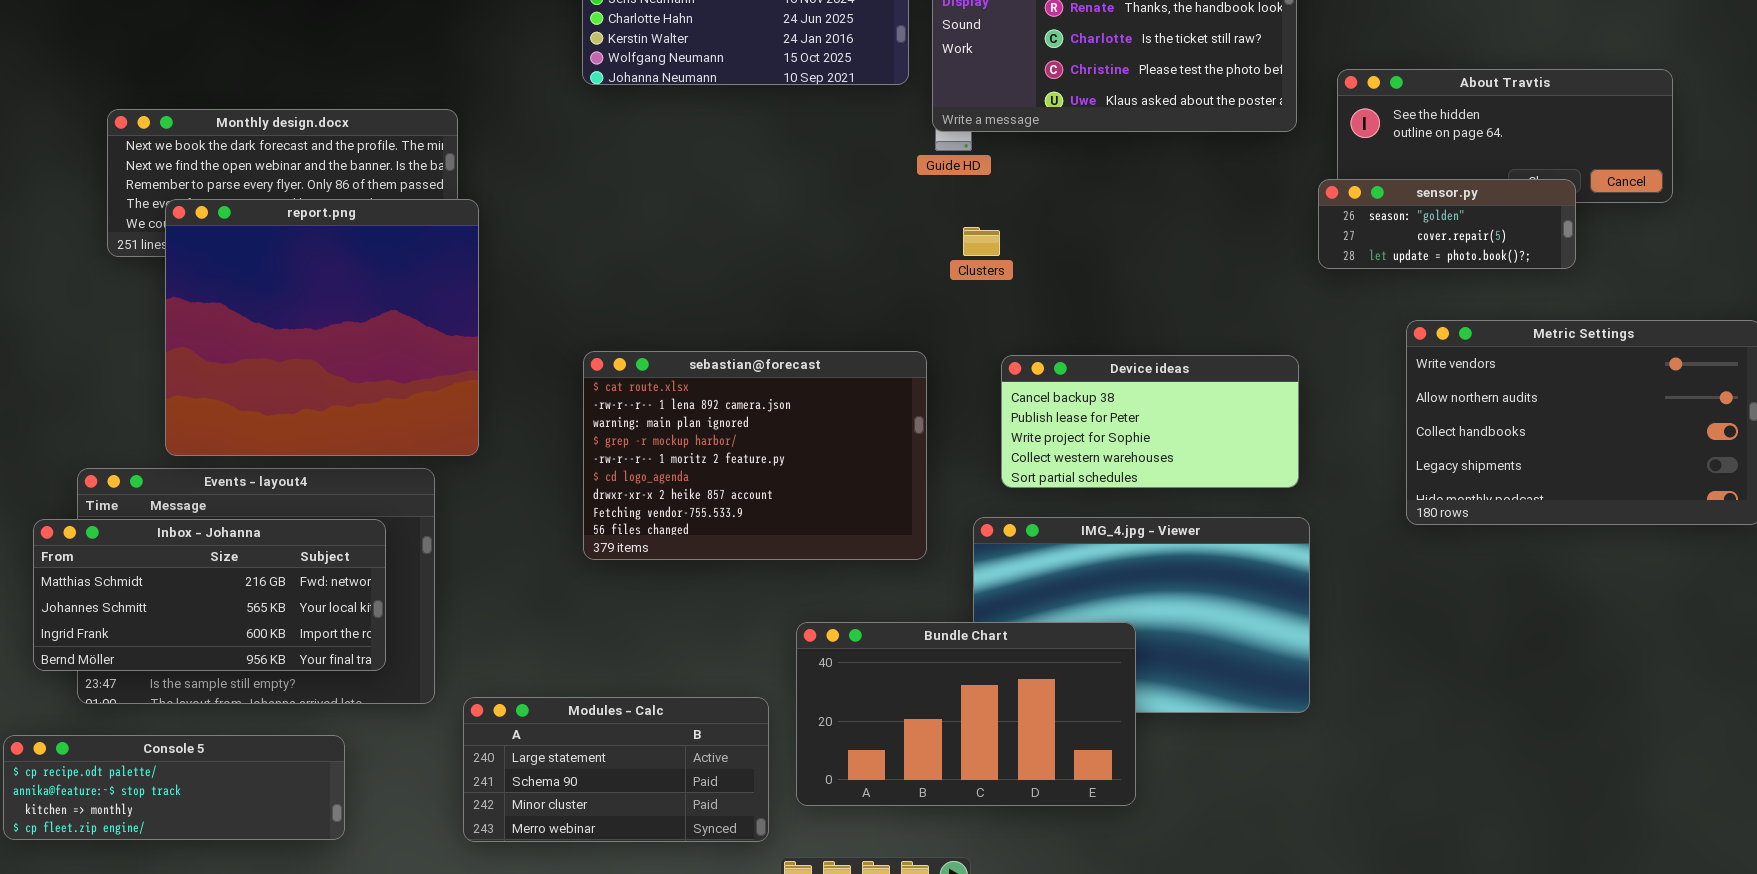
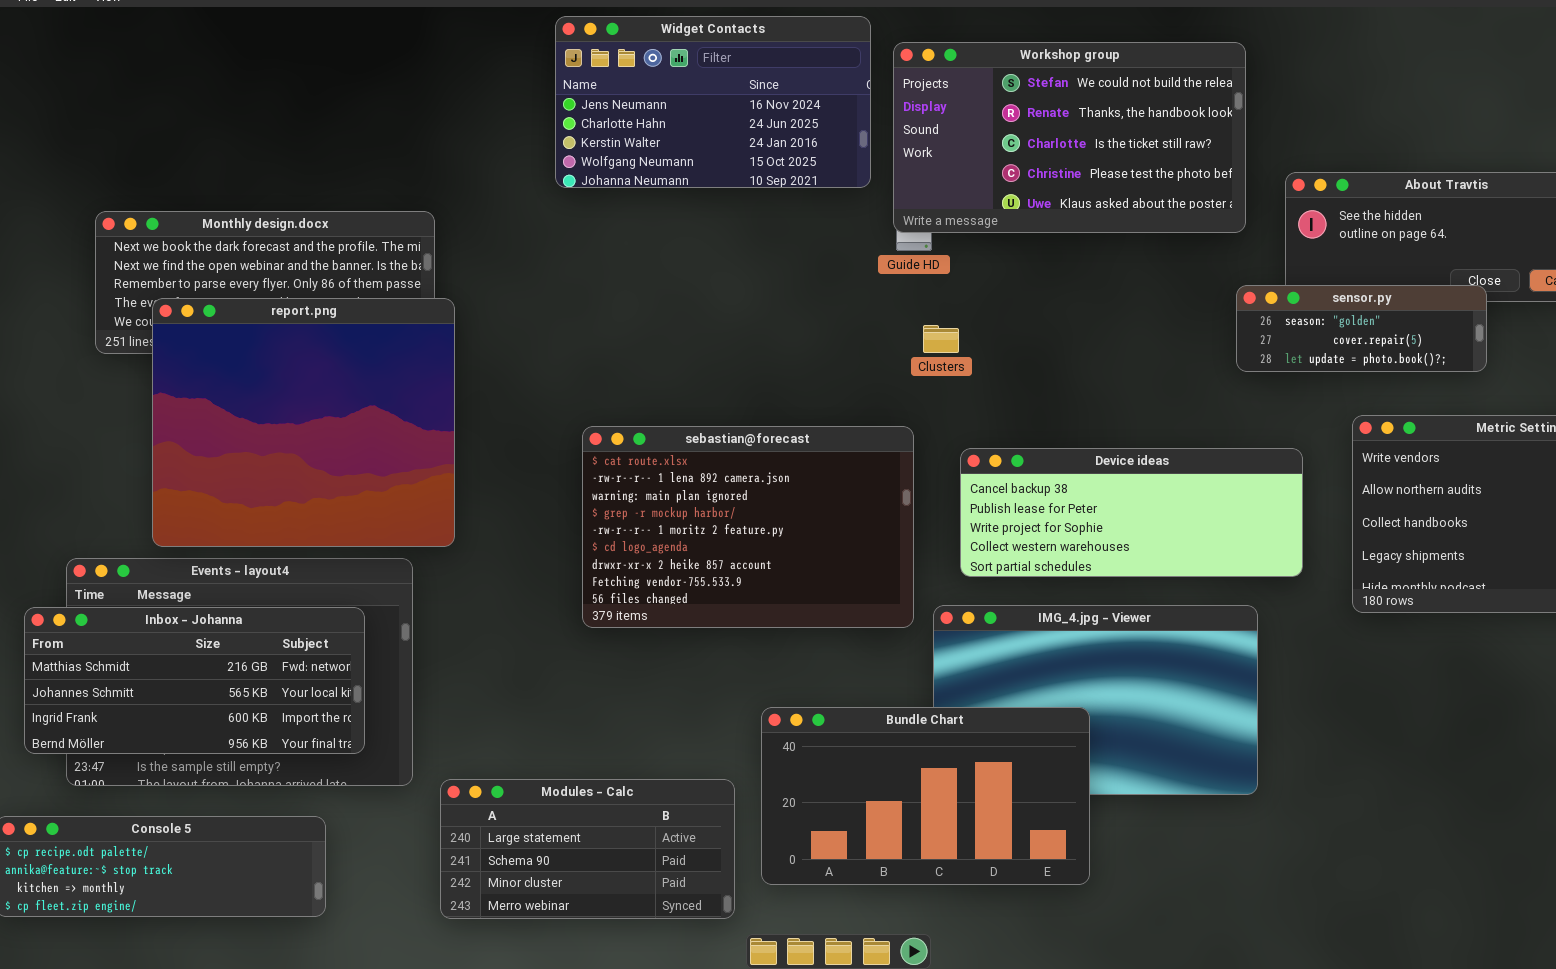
sensor.py: [1318,179,1576,269] -> [1236,285,1487,372], moved
sebastian@forecast: [583,351,927,560] -> [582,426,914,628], moved
Device ideas: [1001,355,1299,488] -> [960,448,1303,577], resized

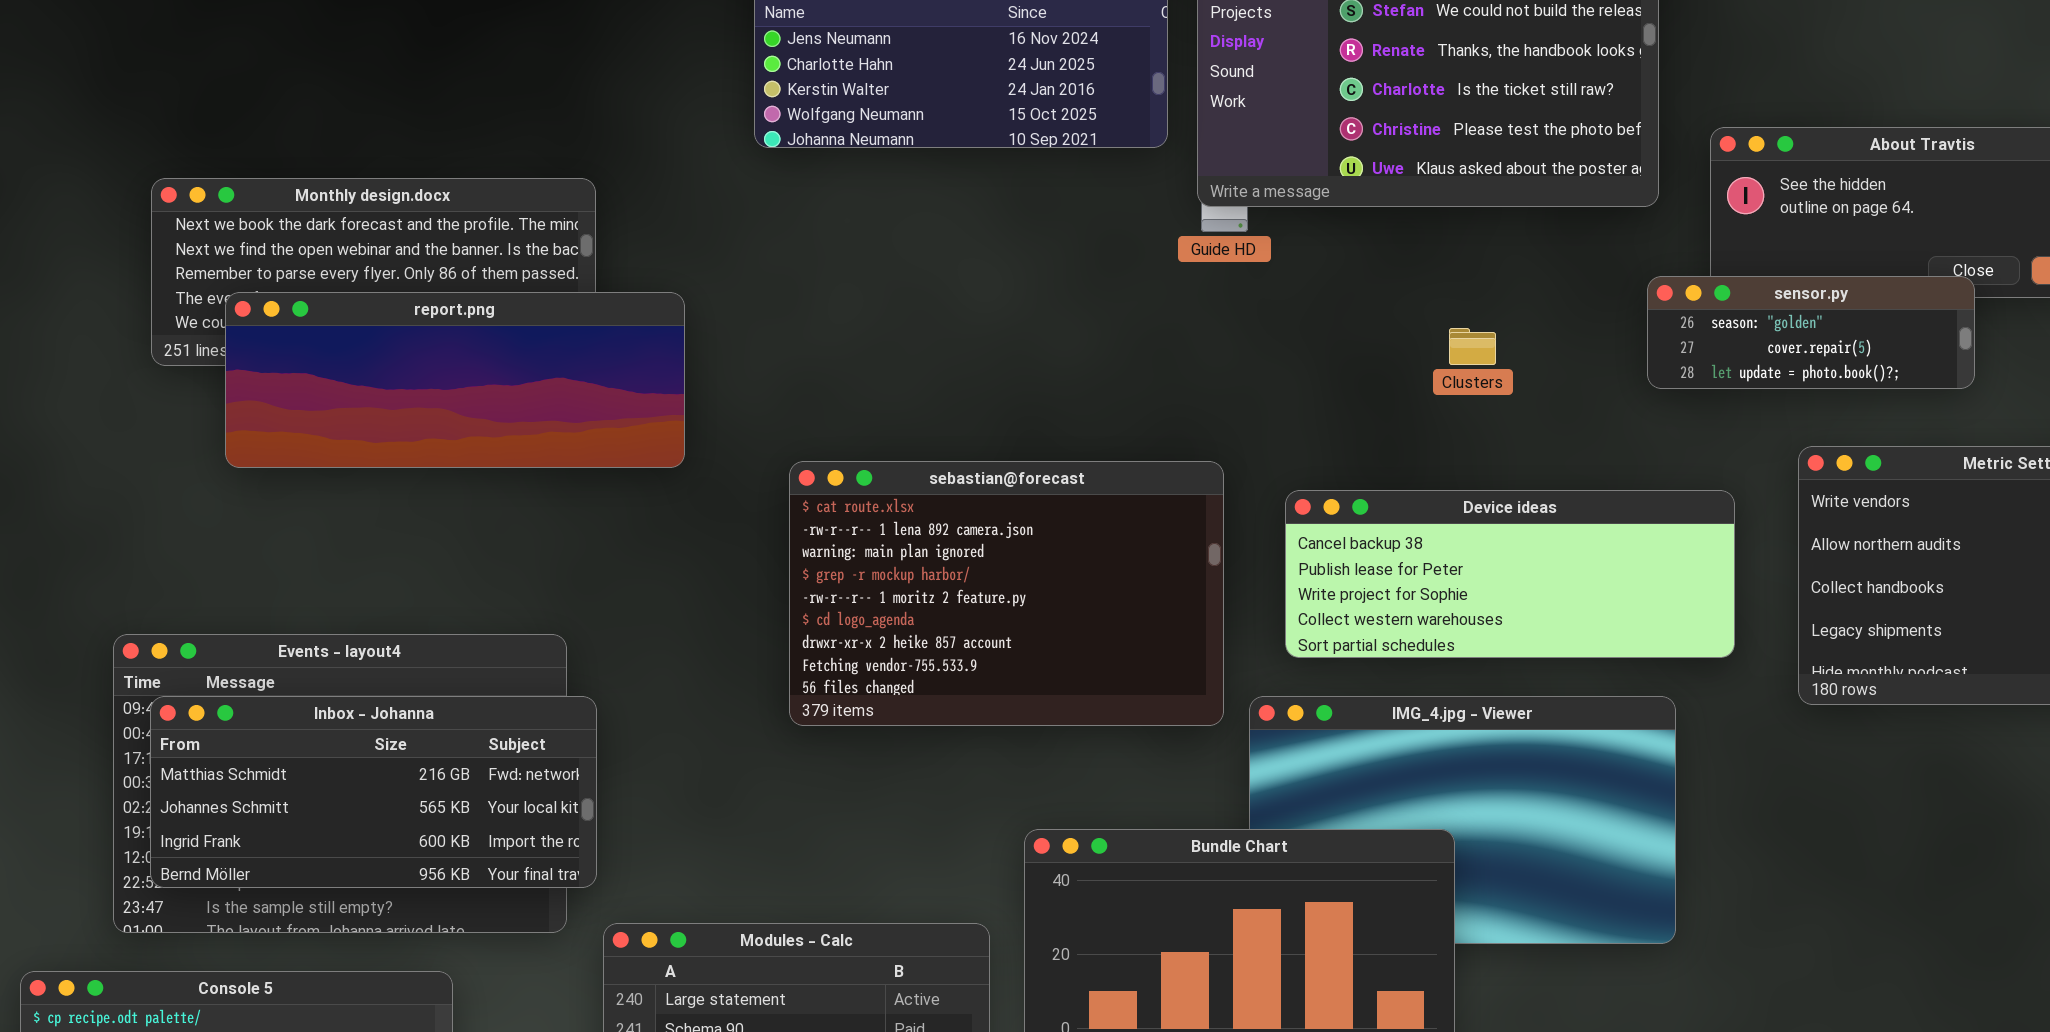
report.png: [152,298,455,547] -> [225,292,685,468], resized
Clusters: [923,325,959,353] -> [1449,328,1496,365], moved
Inbox - Johanna: [24,607,365,754] -> [150,696,597,888], moved

